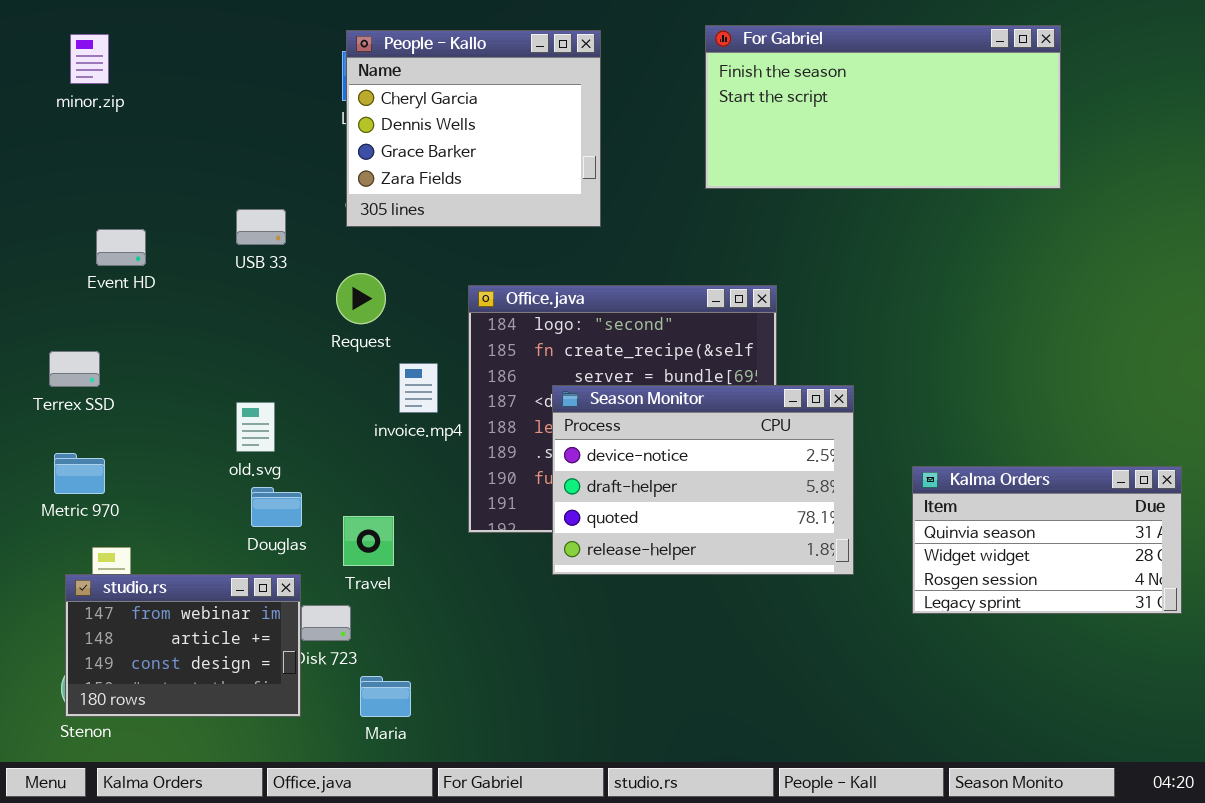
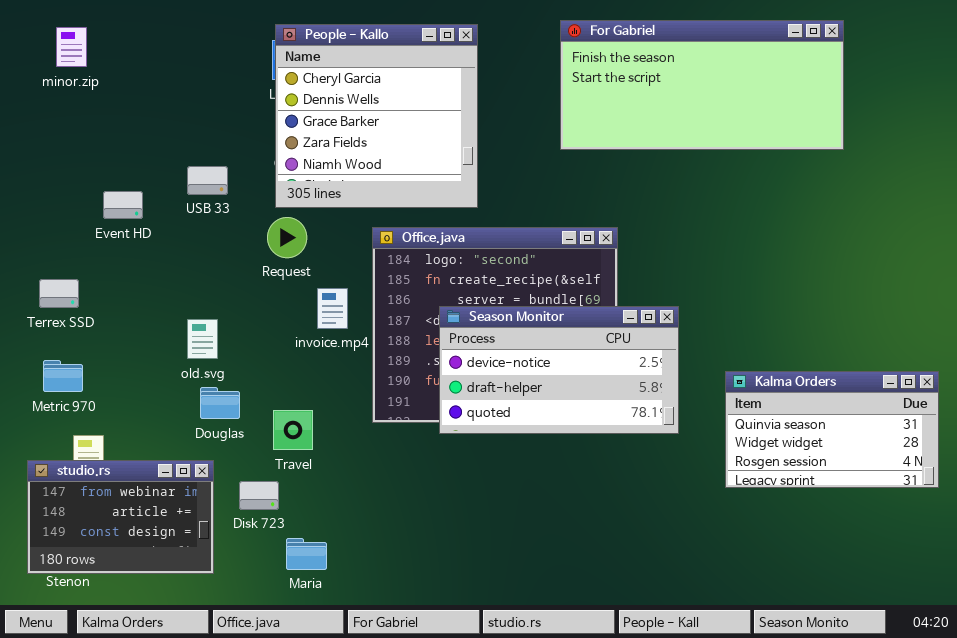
People - Kallo: [346,30,601,227] -> [275,24,478,208], resized
Event HD: [96,229,146,266] -> [103,191,143,219], moved
Season Monitor: [552,385,854,575] -> [439,306,679,434], resized
studio.rs: [65,574,301,717] -> [27,460,214,574], moved

